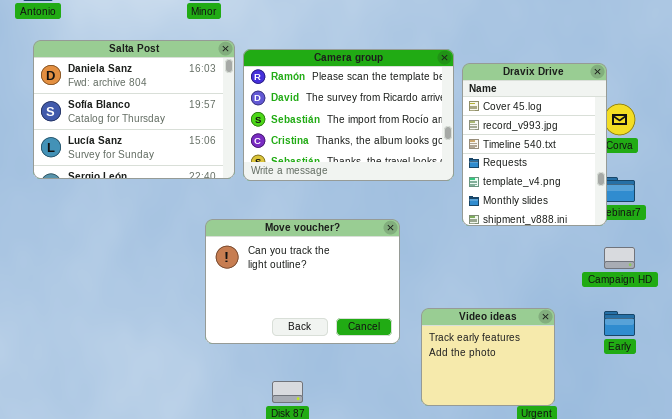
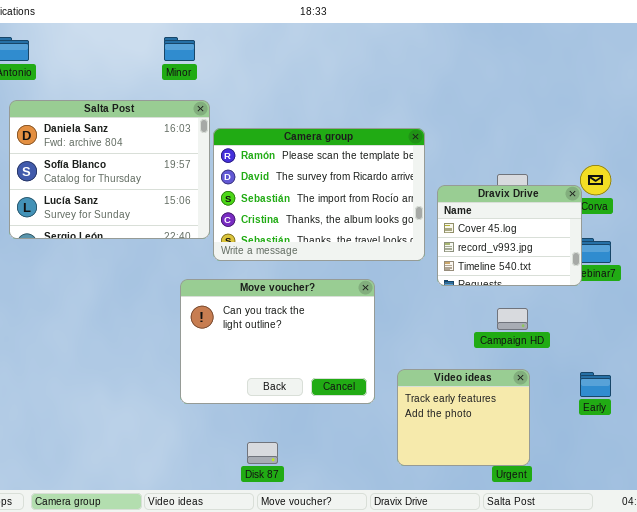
Camera group: [243,49,454,181] -> [213,128,425,261], moved
Dravix Drive: [462,63,607,226] -> [437,185,582,286], resized
Campaign HD: [604,247,635,269] -> [497,308,528,330], moved

